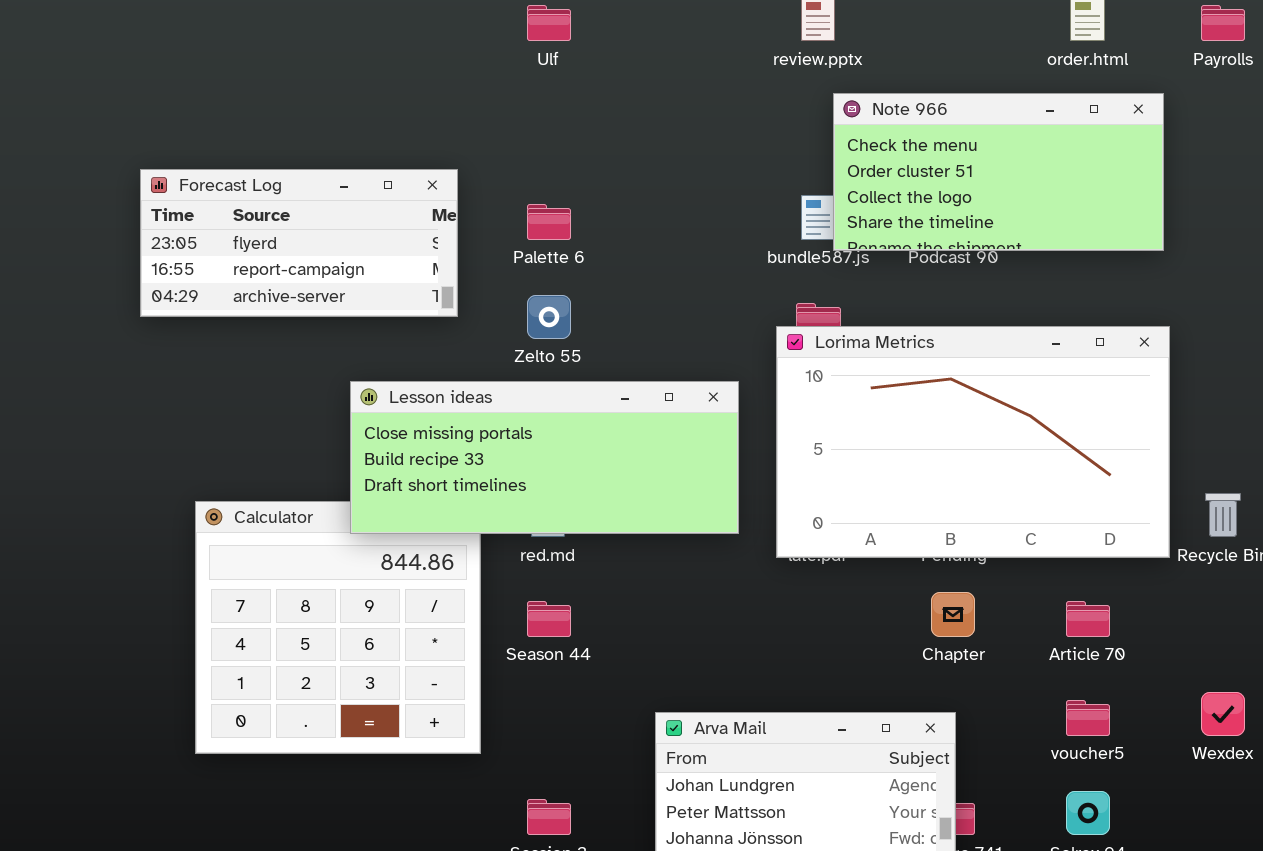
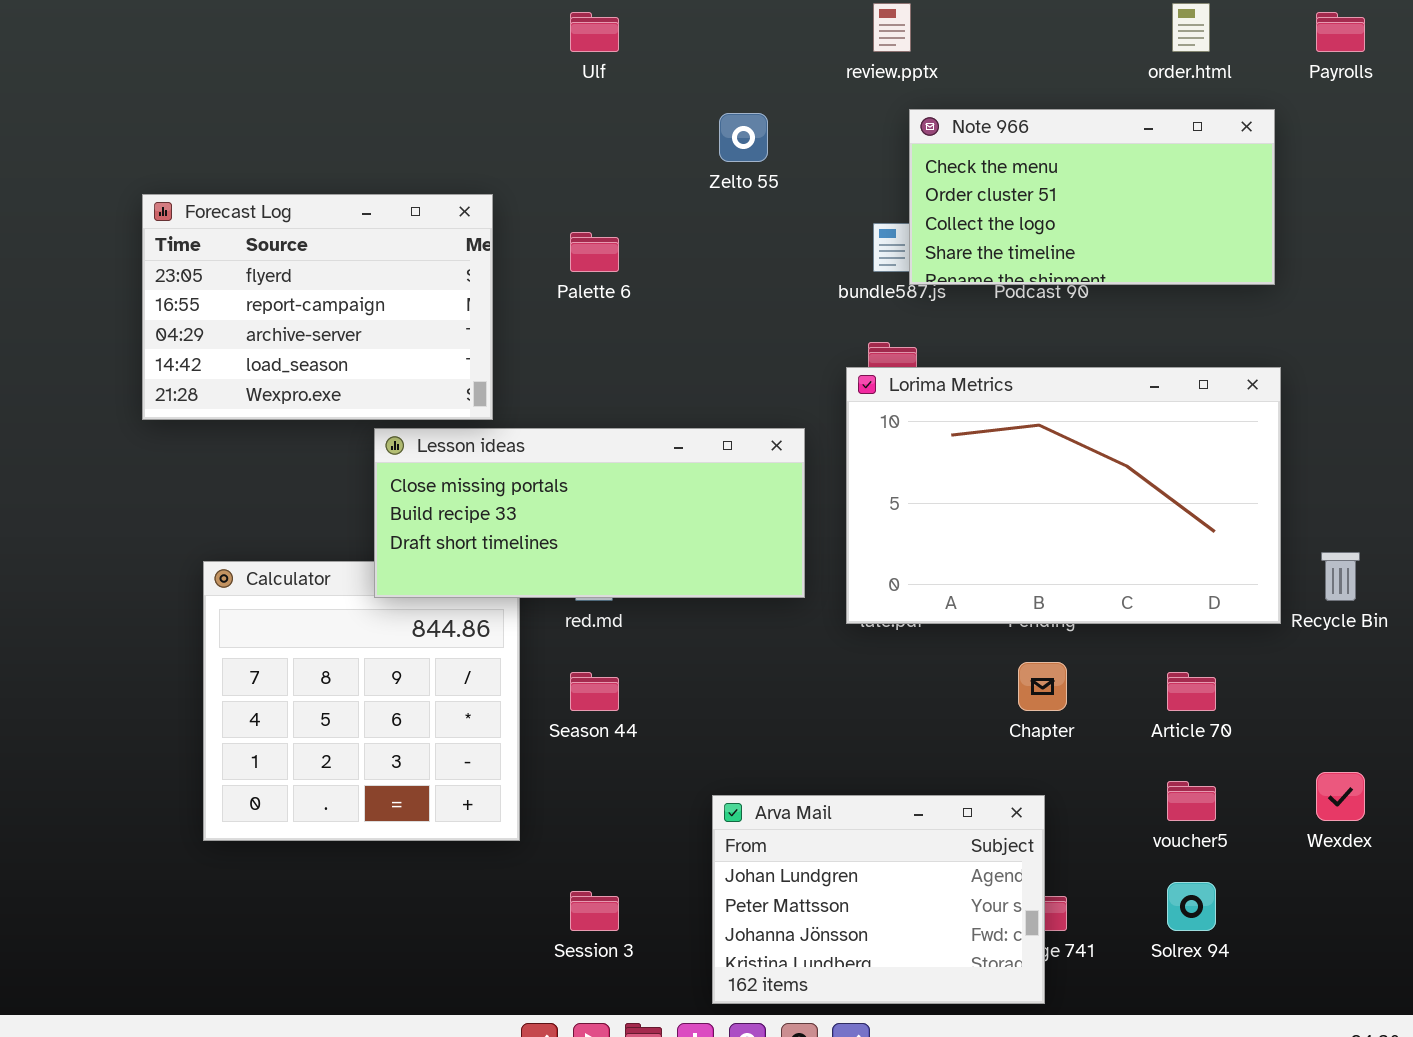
Forecast Log: [140,169,458,317] -> [142,194,493,420], resized
Zelto 55: [527,295,571,339] -> [719,113,768,162], moved

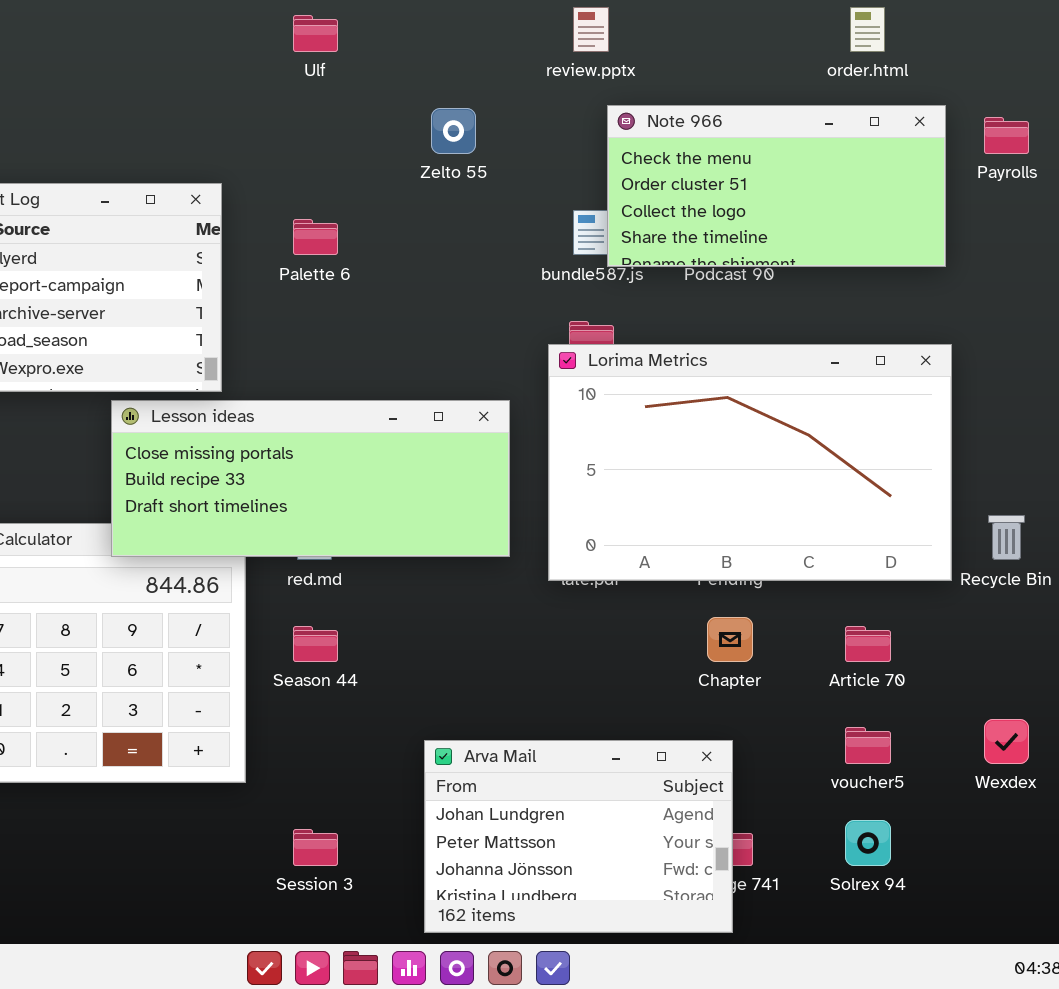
Payrolls: [1316,12,1365,52] -> [984,117,1029,154], moved

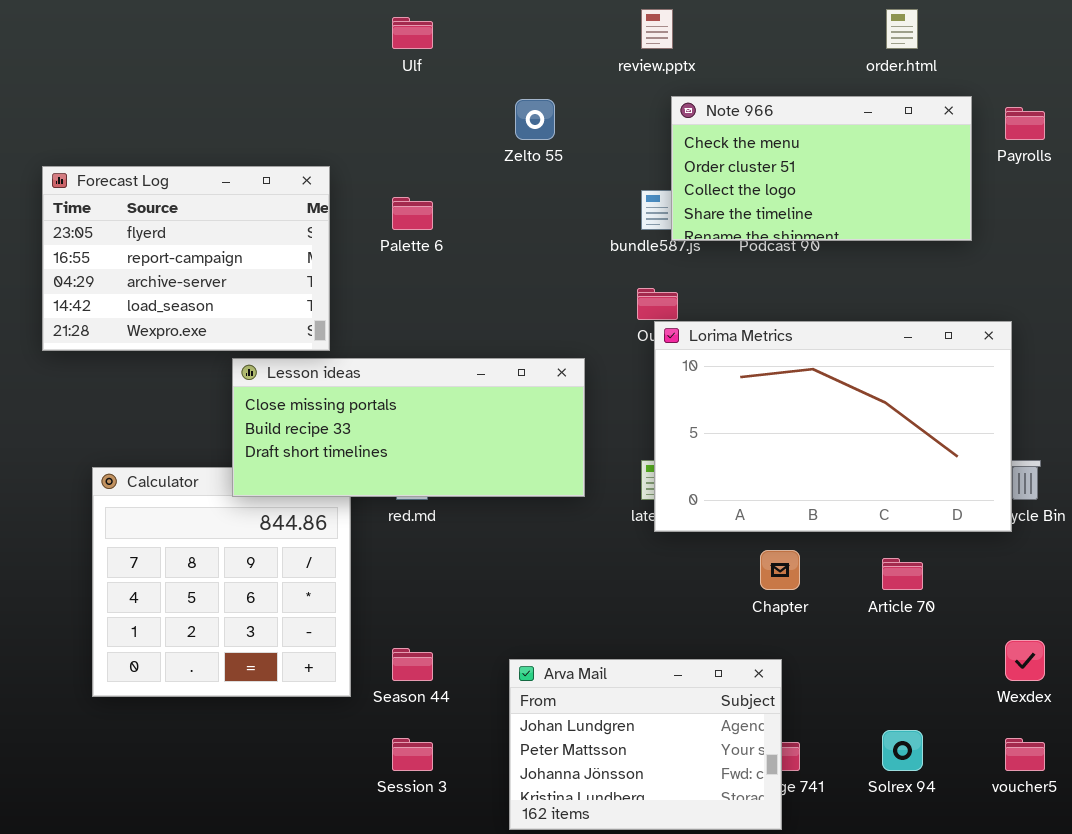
Lorima Metrics: [548,344,952,581] -> [654,321,1012,532], moved
Season 44: [293,626,338,662] -> [392,648,433,681], moved
voucher5: [845,727,891,764] -> [1005,738,1045,771], moved

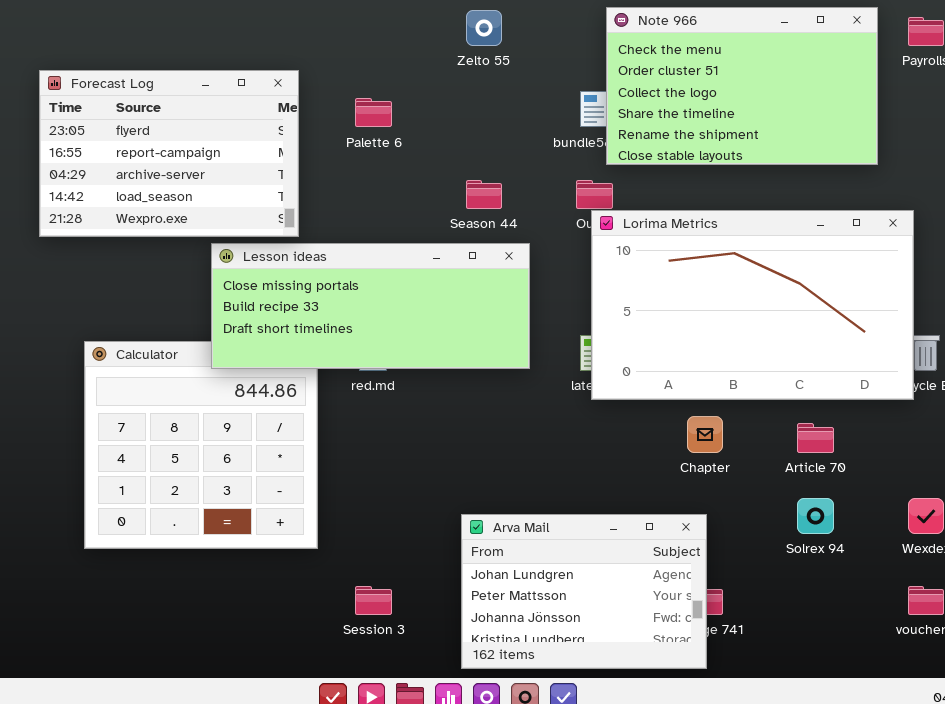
Note 966: [671,96,972,241] -> [606,7,878,165], resized
Season 44: [392,648,433,681] -> [466,180,502,209], moved
Solrex 94: [882,730,923,771] -> [797,498,834,534], moved

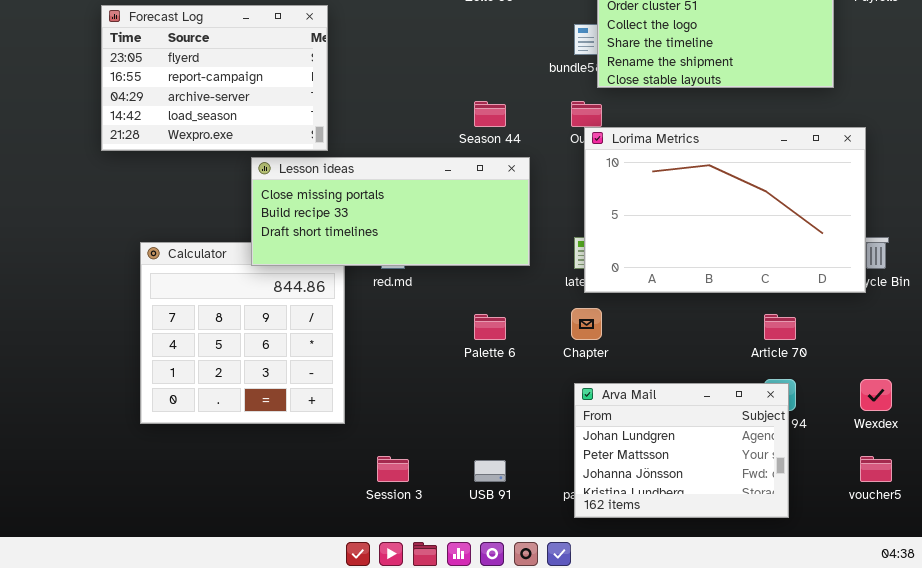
Palette 6: [355,98,392,127] -> [474,314,506,340], moved
Chapter: [687,416,723,453] -> [571,308,602,340], moved
Arva Mail: [461,514,707,669] -> [574,383,789,518], moved

